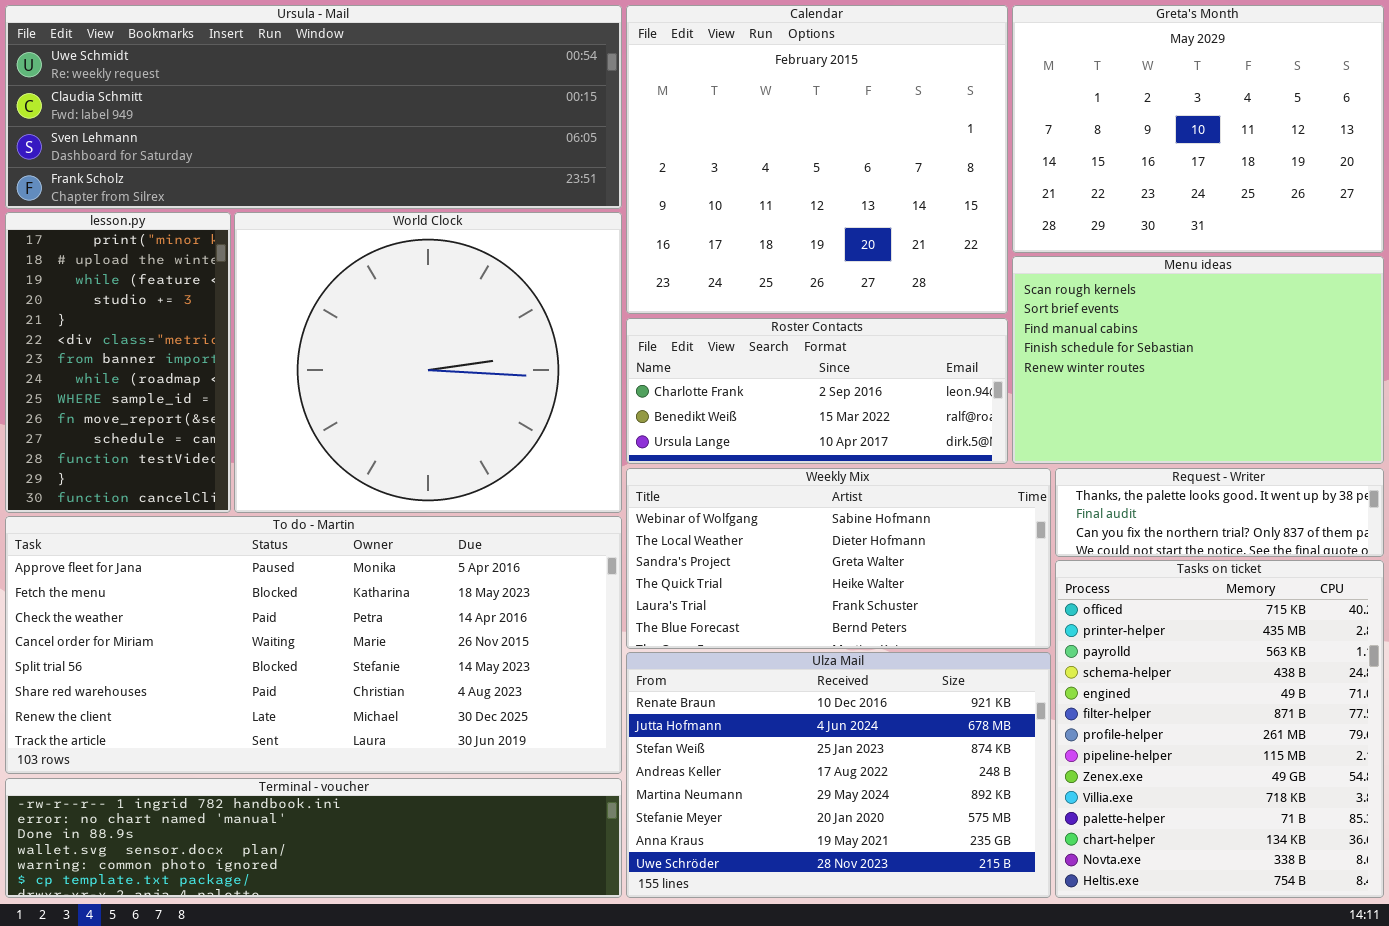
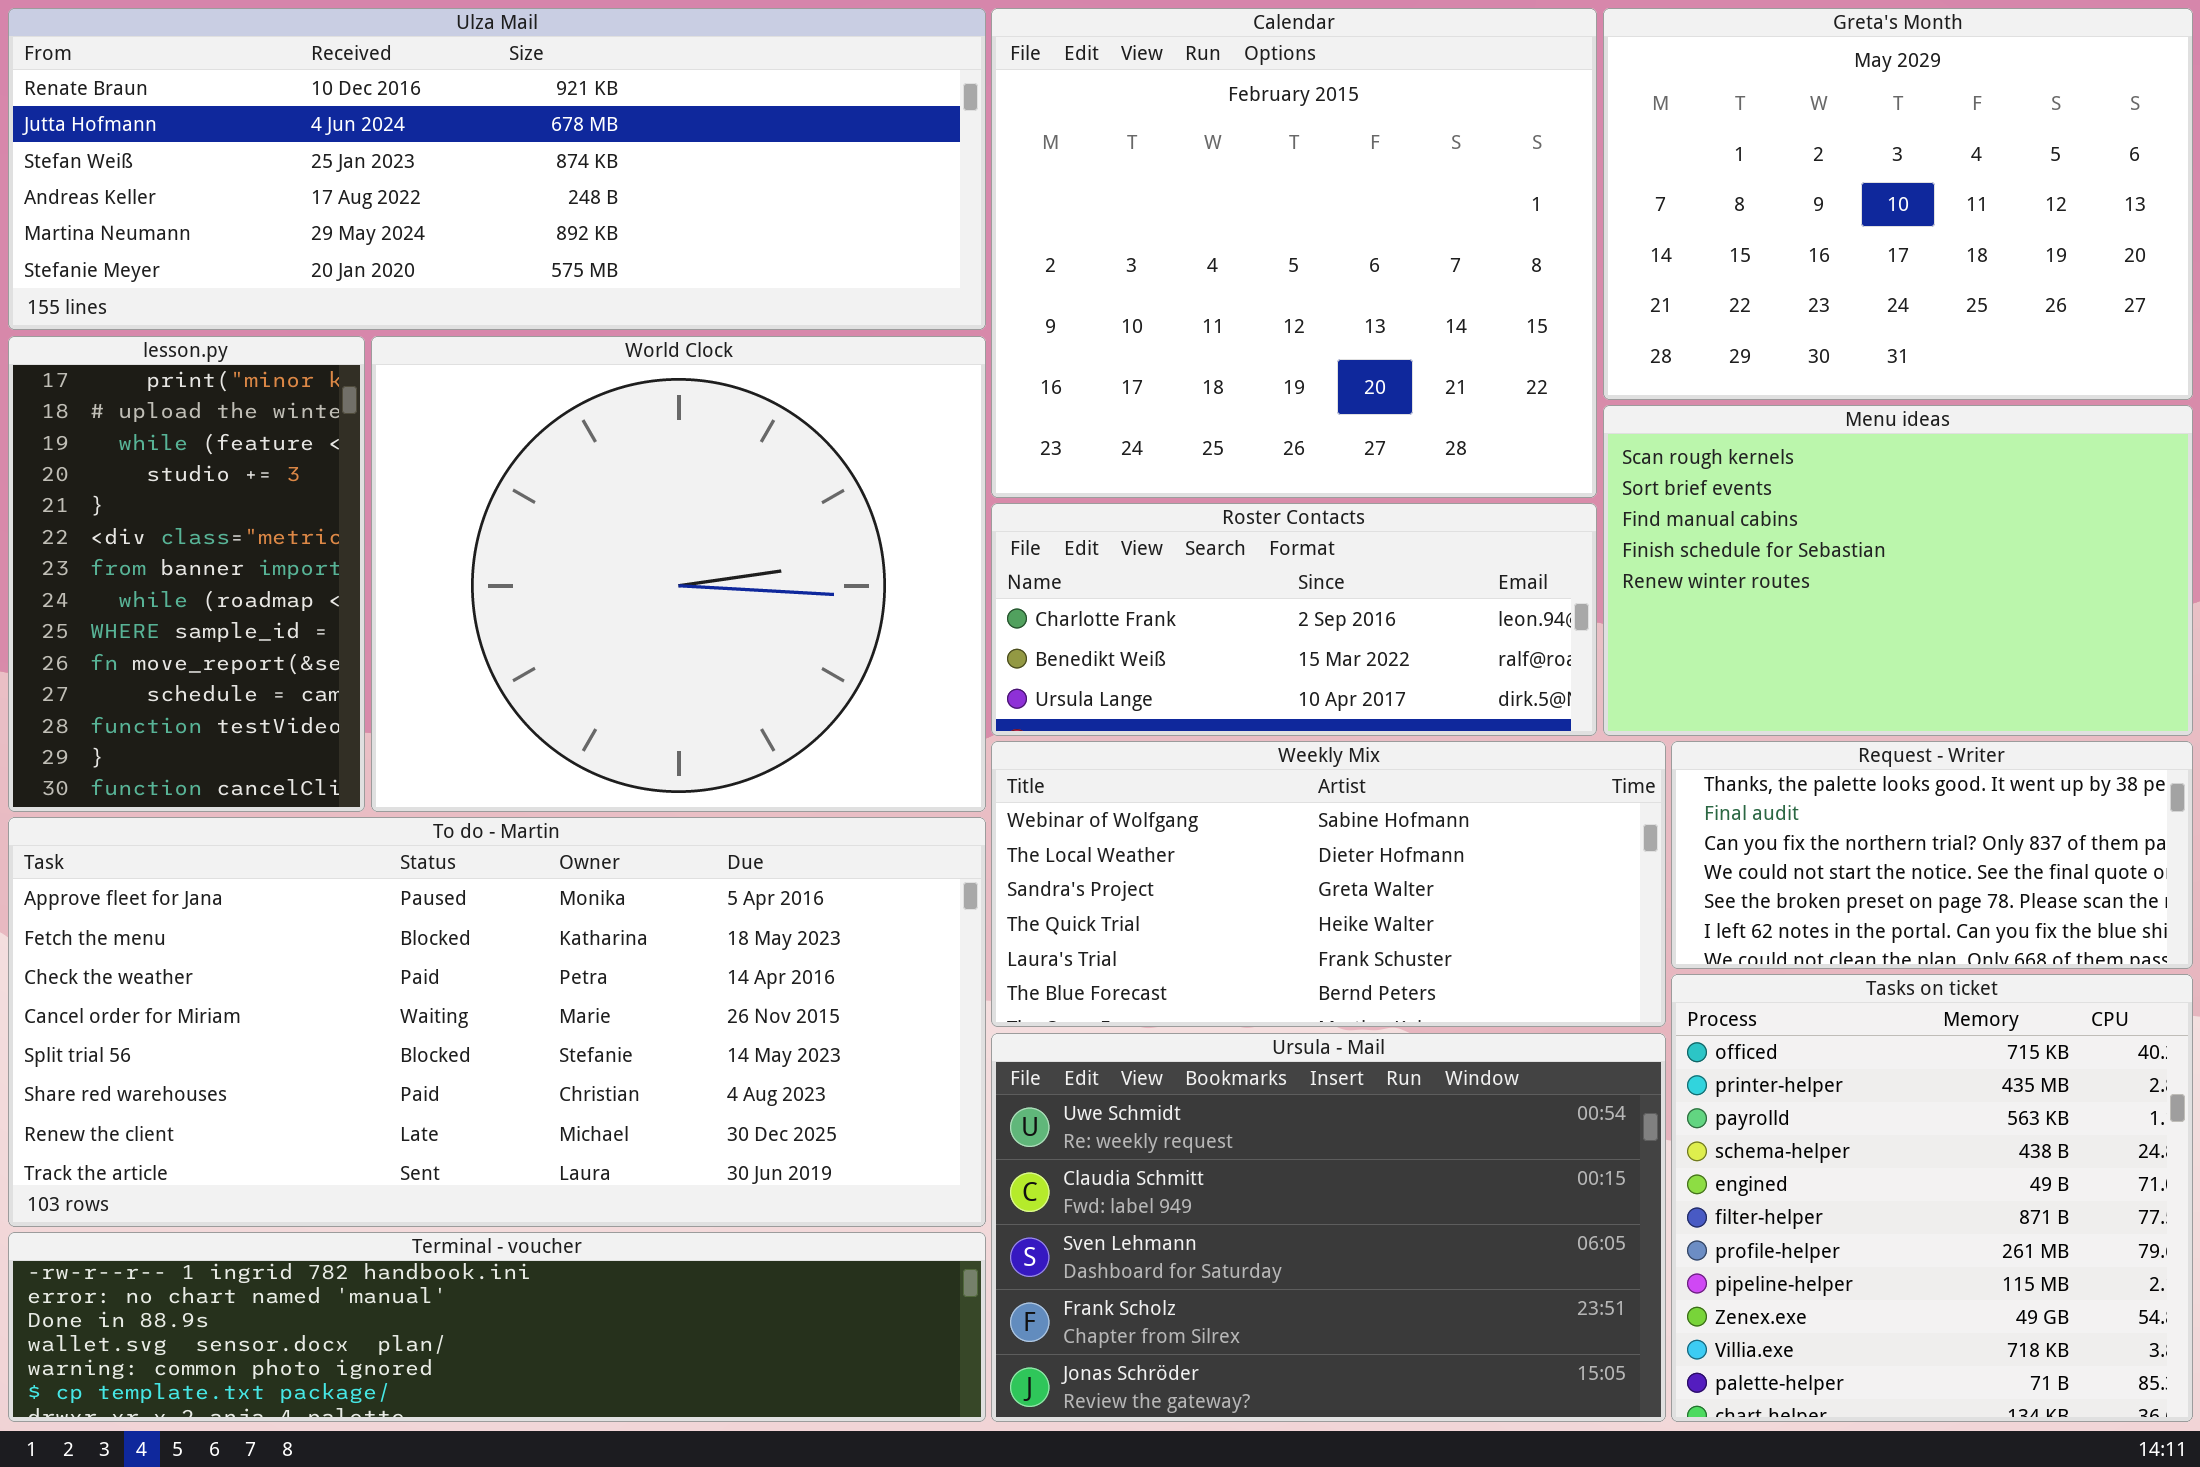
Ursula - Mail: [5,5,622,209] -> [991,1033,1666,1422], moved, resized
Request - Writer: [1055,468,1384,557] -> [1671,741,2193,969], resized
Tasks on ticket: [1055,560,1384,898] -> [1671,974,2193,1422], resized
Ulza Mail: [626,652,1051,898] -> [8,8,986,330], moved, resized

